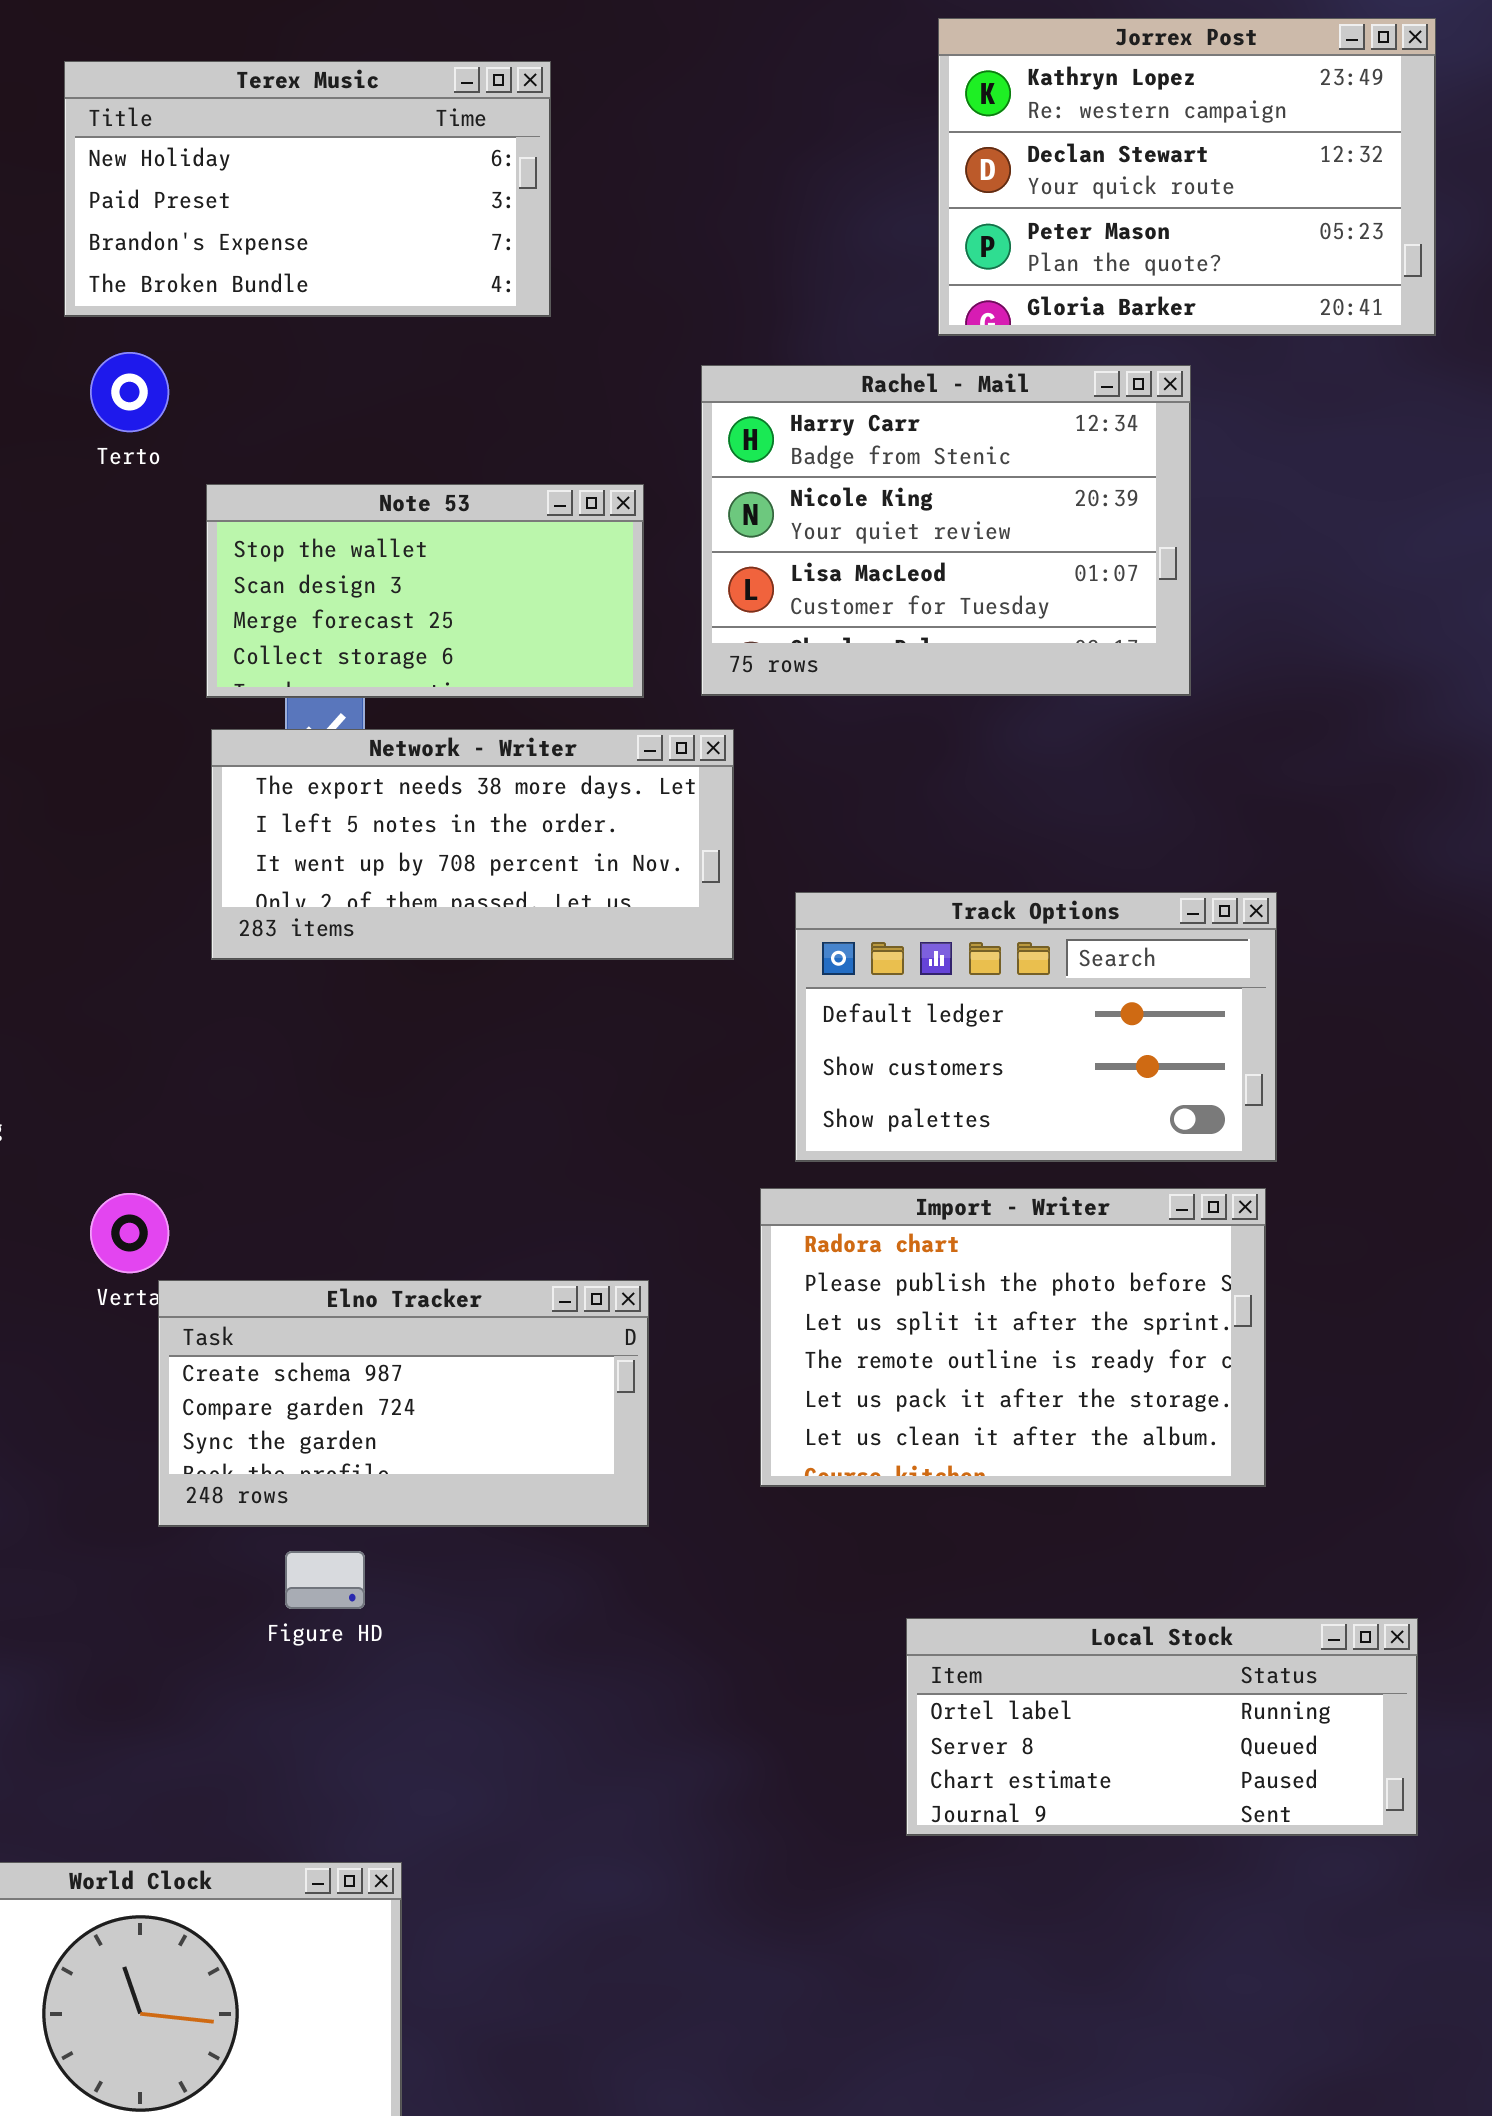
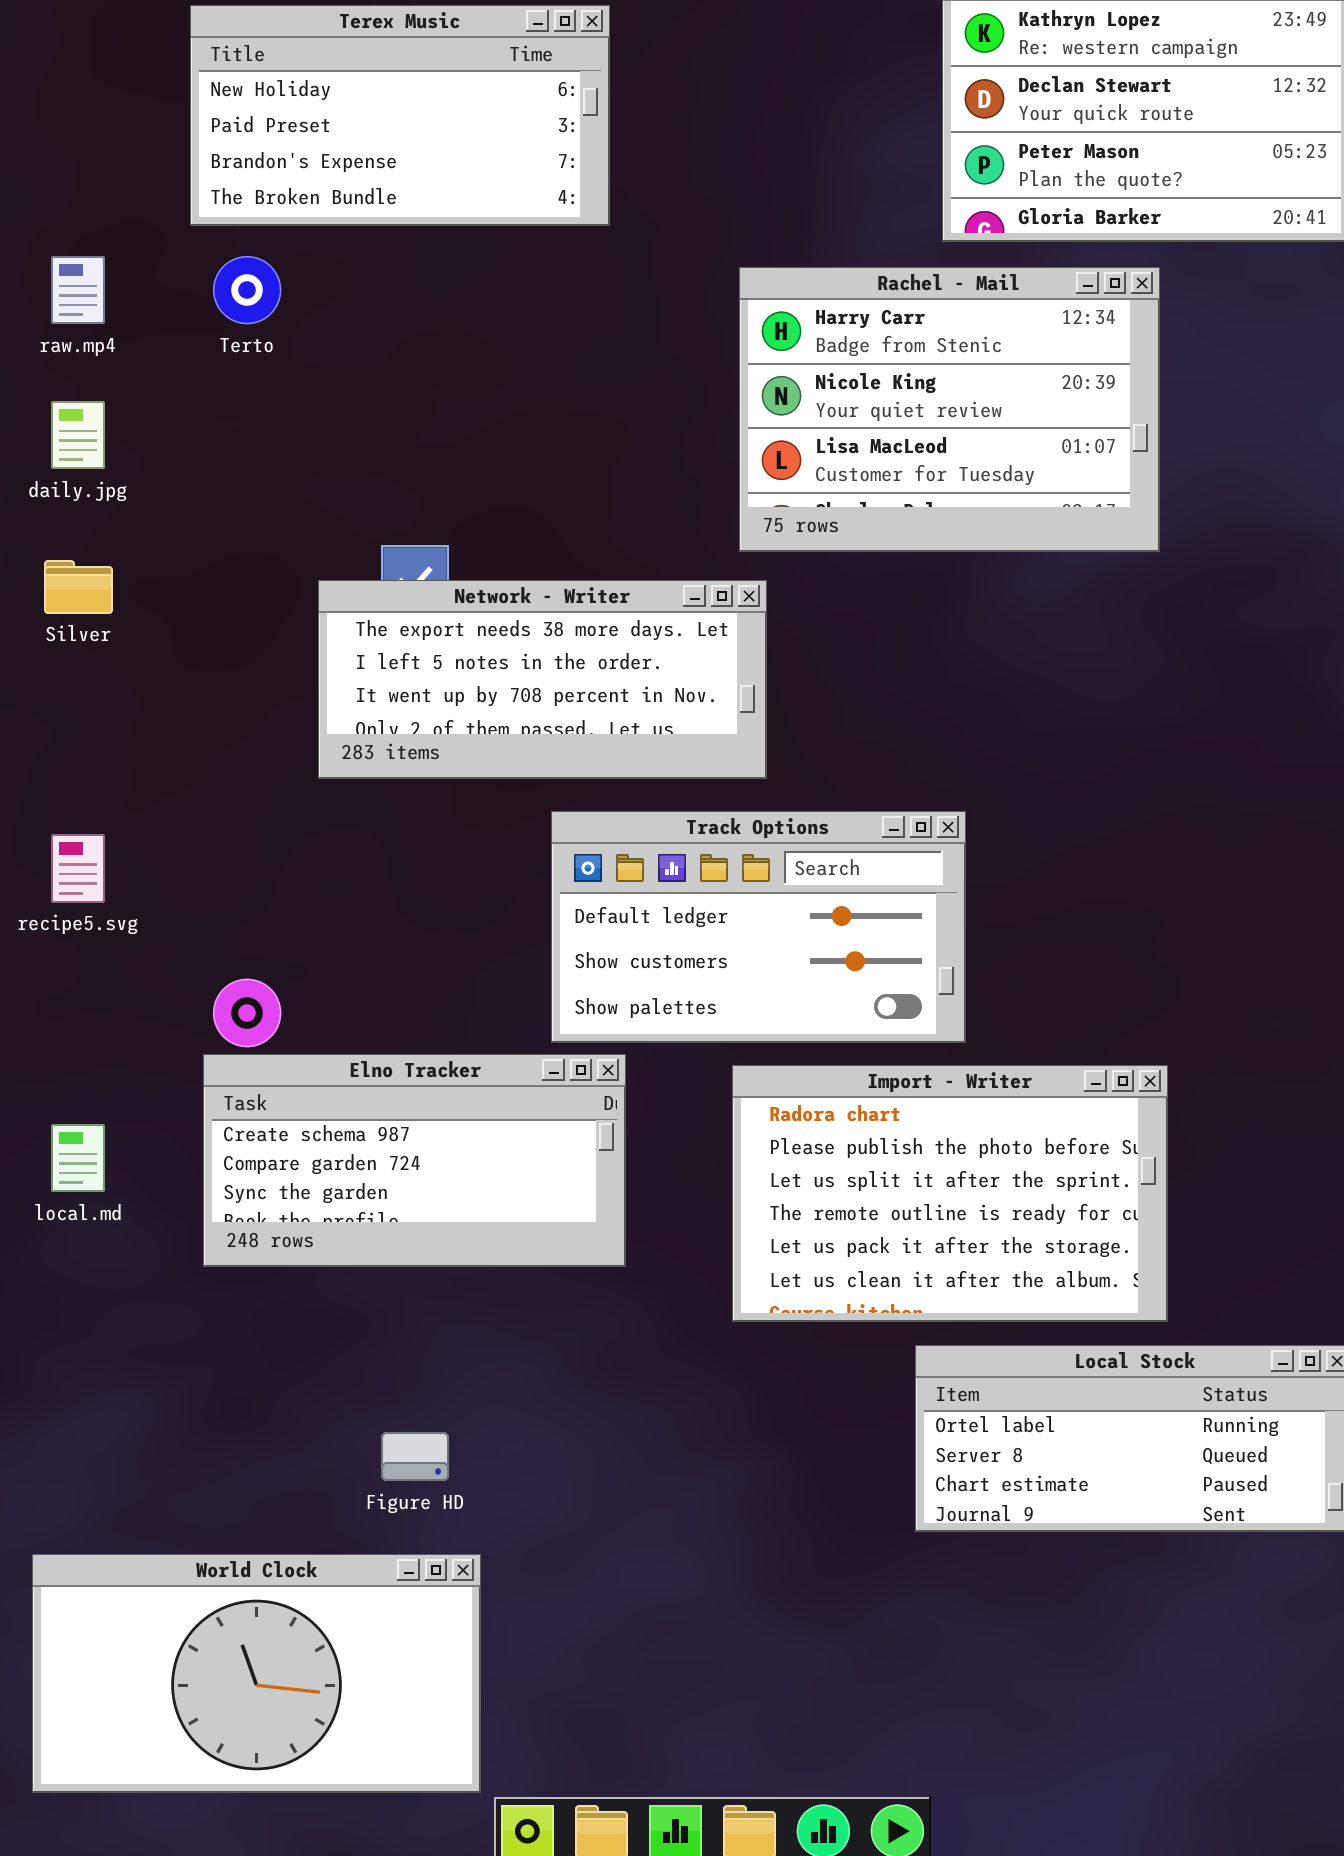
Note 53: [206,484,644,698] -> none, closed
Track Options: [795,892,1277,1162] -> [551,811,966,1043], moved
Import - Writer: [760,1188,1266,1487] -> [732,1065,1168,1322], moved
Elno Tracker: [158,1280,649,1527] -> [203,1054,626,1267], moved
Figure HD: [285,1551,365,1609] -> [381,1432,449,1481], moved

